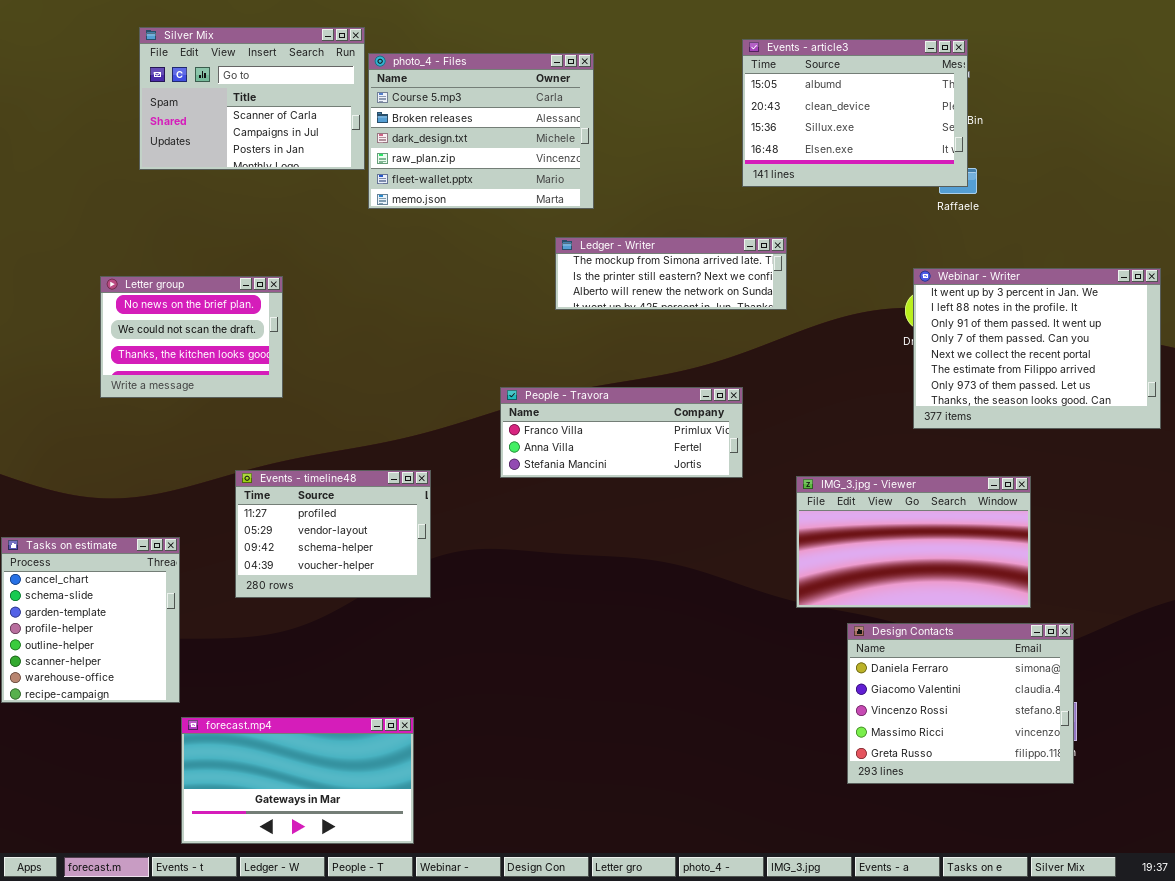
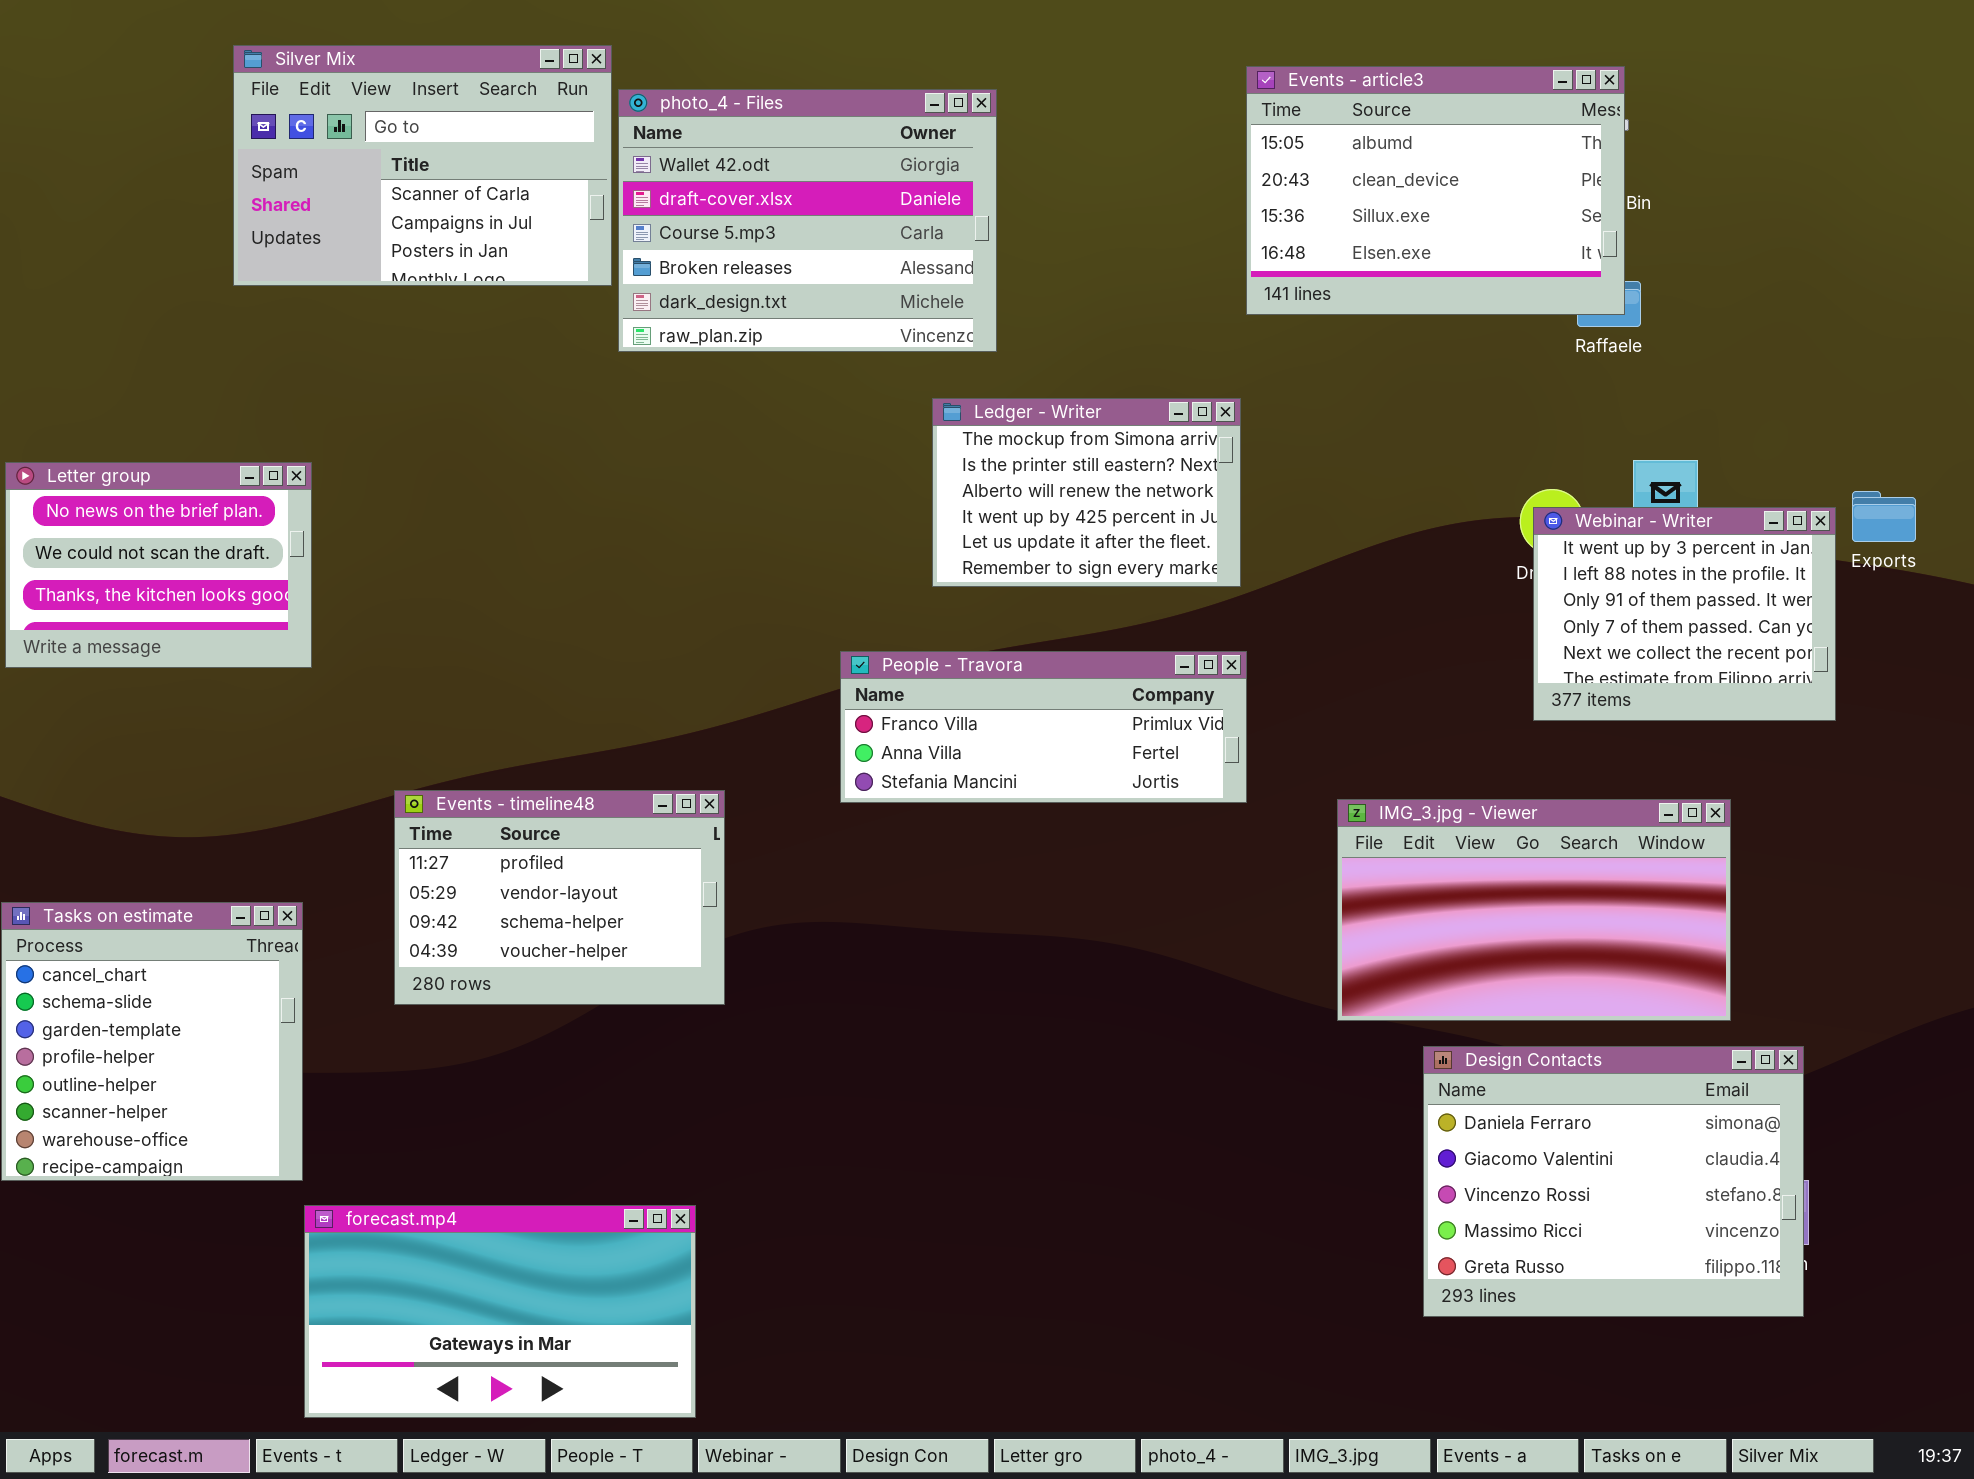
photo_4 - Files: [368,53,594,209] -> [618,89,997,352], scrolled up 2 rows
Ledger - Writer: [555,237,787,310] -> [932,398,1241,587], resized
Webinar - Writer: [913,268,1161,429] -> [1533,507,1836,721], resized
Letter group: [100,276,283,398] -> [5,462,312,668], moved

